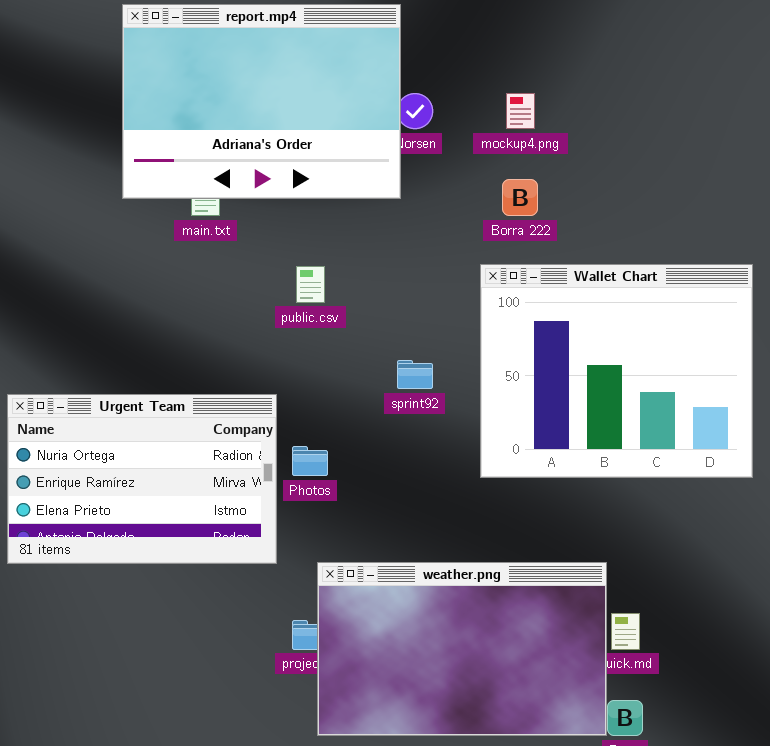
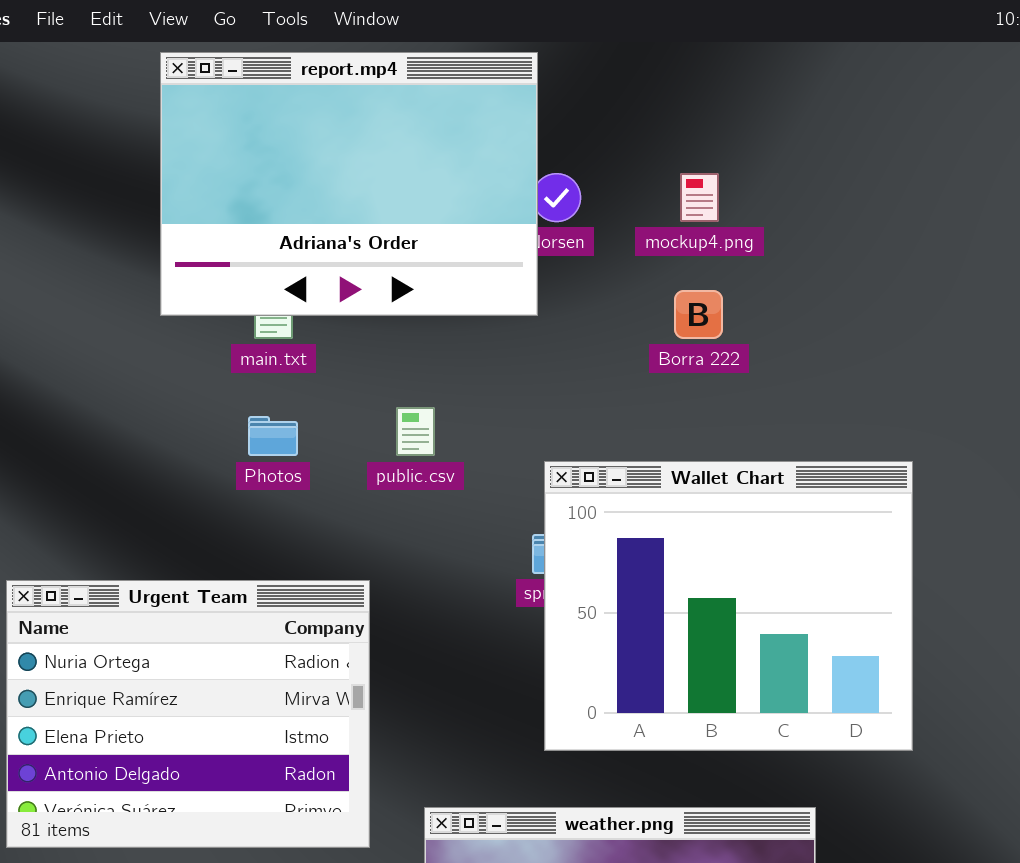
Wallet Chart: [480,264,753,478] -> [544,461,913,751], moved
Urgent Team: [7,394,277,564] -> [6,580,370,848], resized
Photos: [292,446,328,476] -> [248,416,298,456], moved

